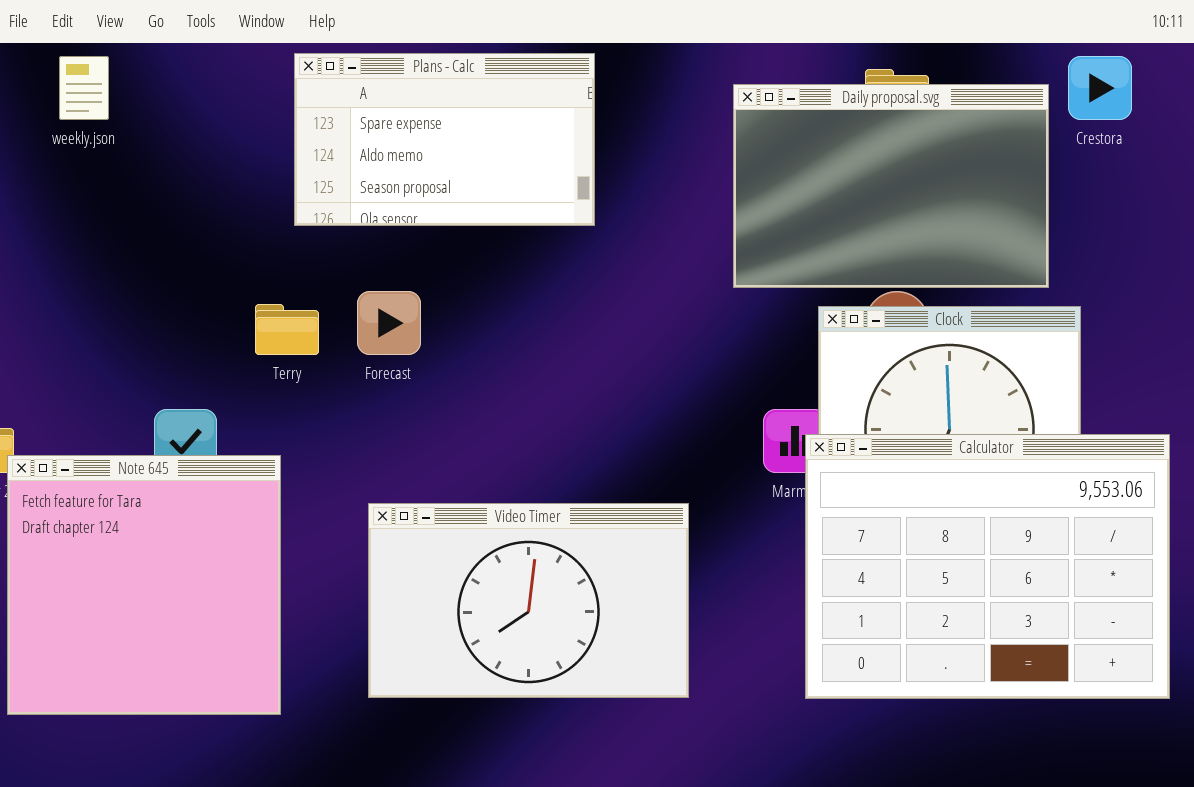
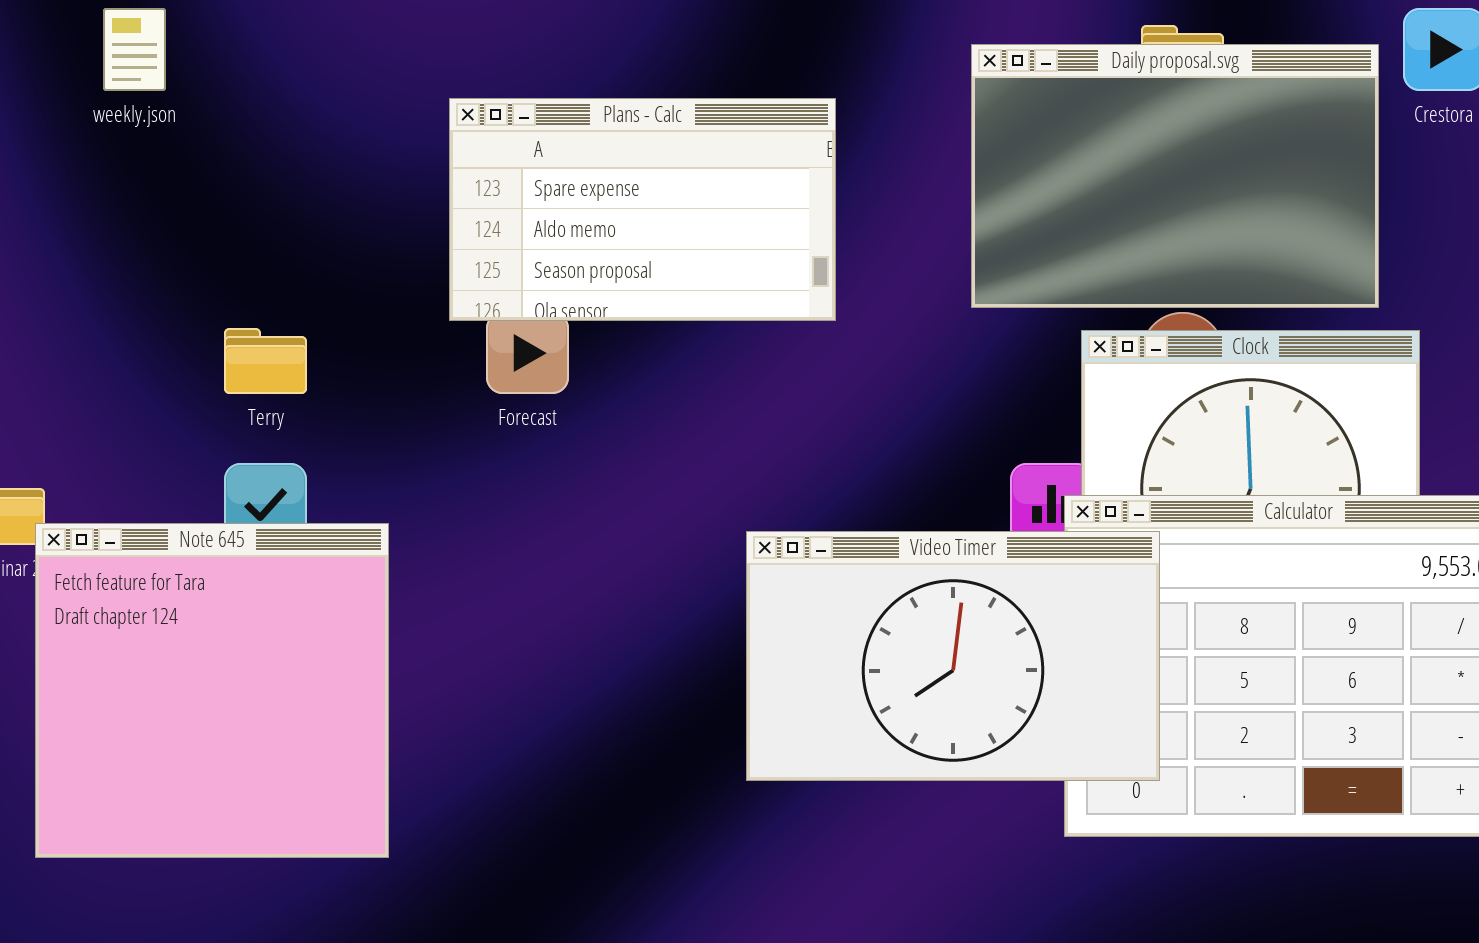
Plans - Calc: [294,53,595,226] -> [449,98,836,321], moved
Terry: [255,304,319,355] -> [224,328,307,394], moved
Video Timer: [368,503,689,698] -> [746,531,1160,781], moved

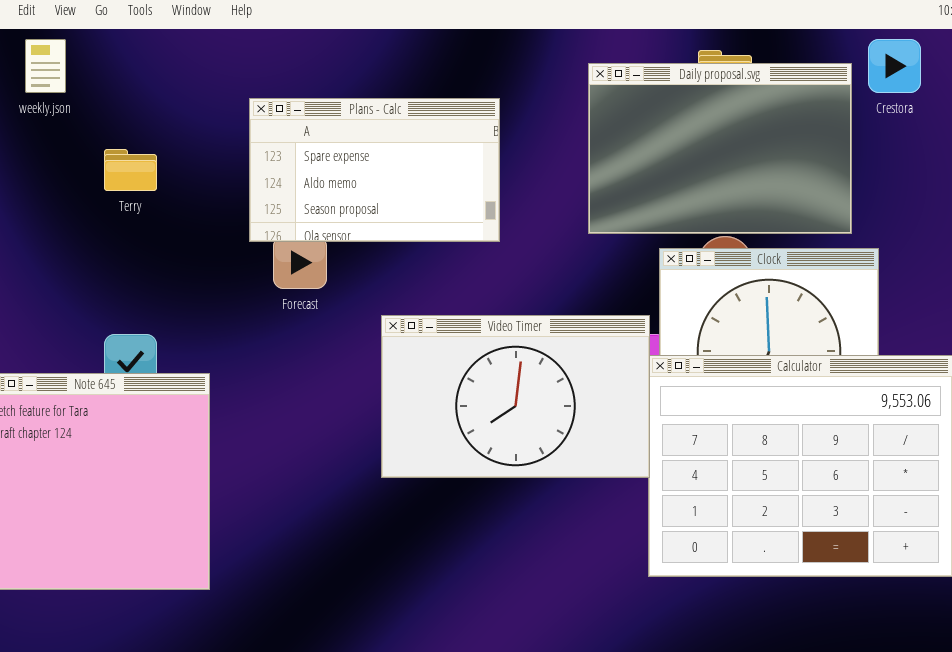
Terry: [224,328,307,394] -> [104,149,157,191], moved
Video Timer: [746,531,1160,781] -> [381,315,650,478], moved

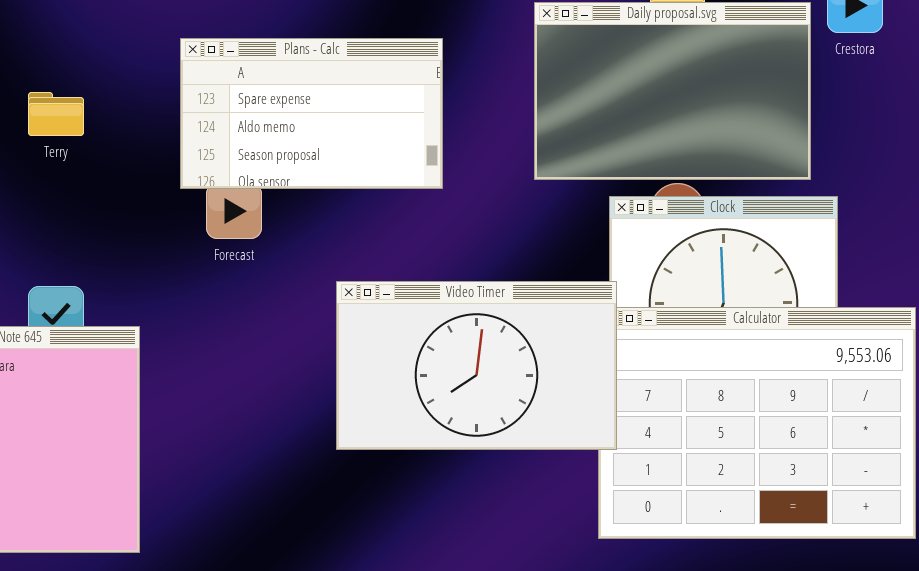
Video Timer: [381,315,650,478] -> [336,281,617,450], moved

